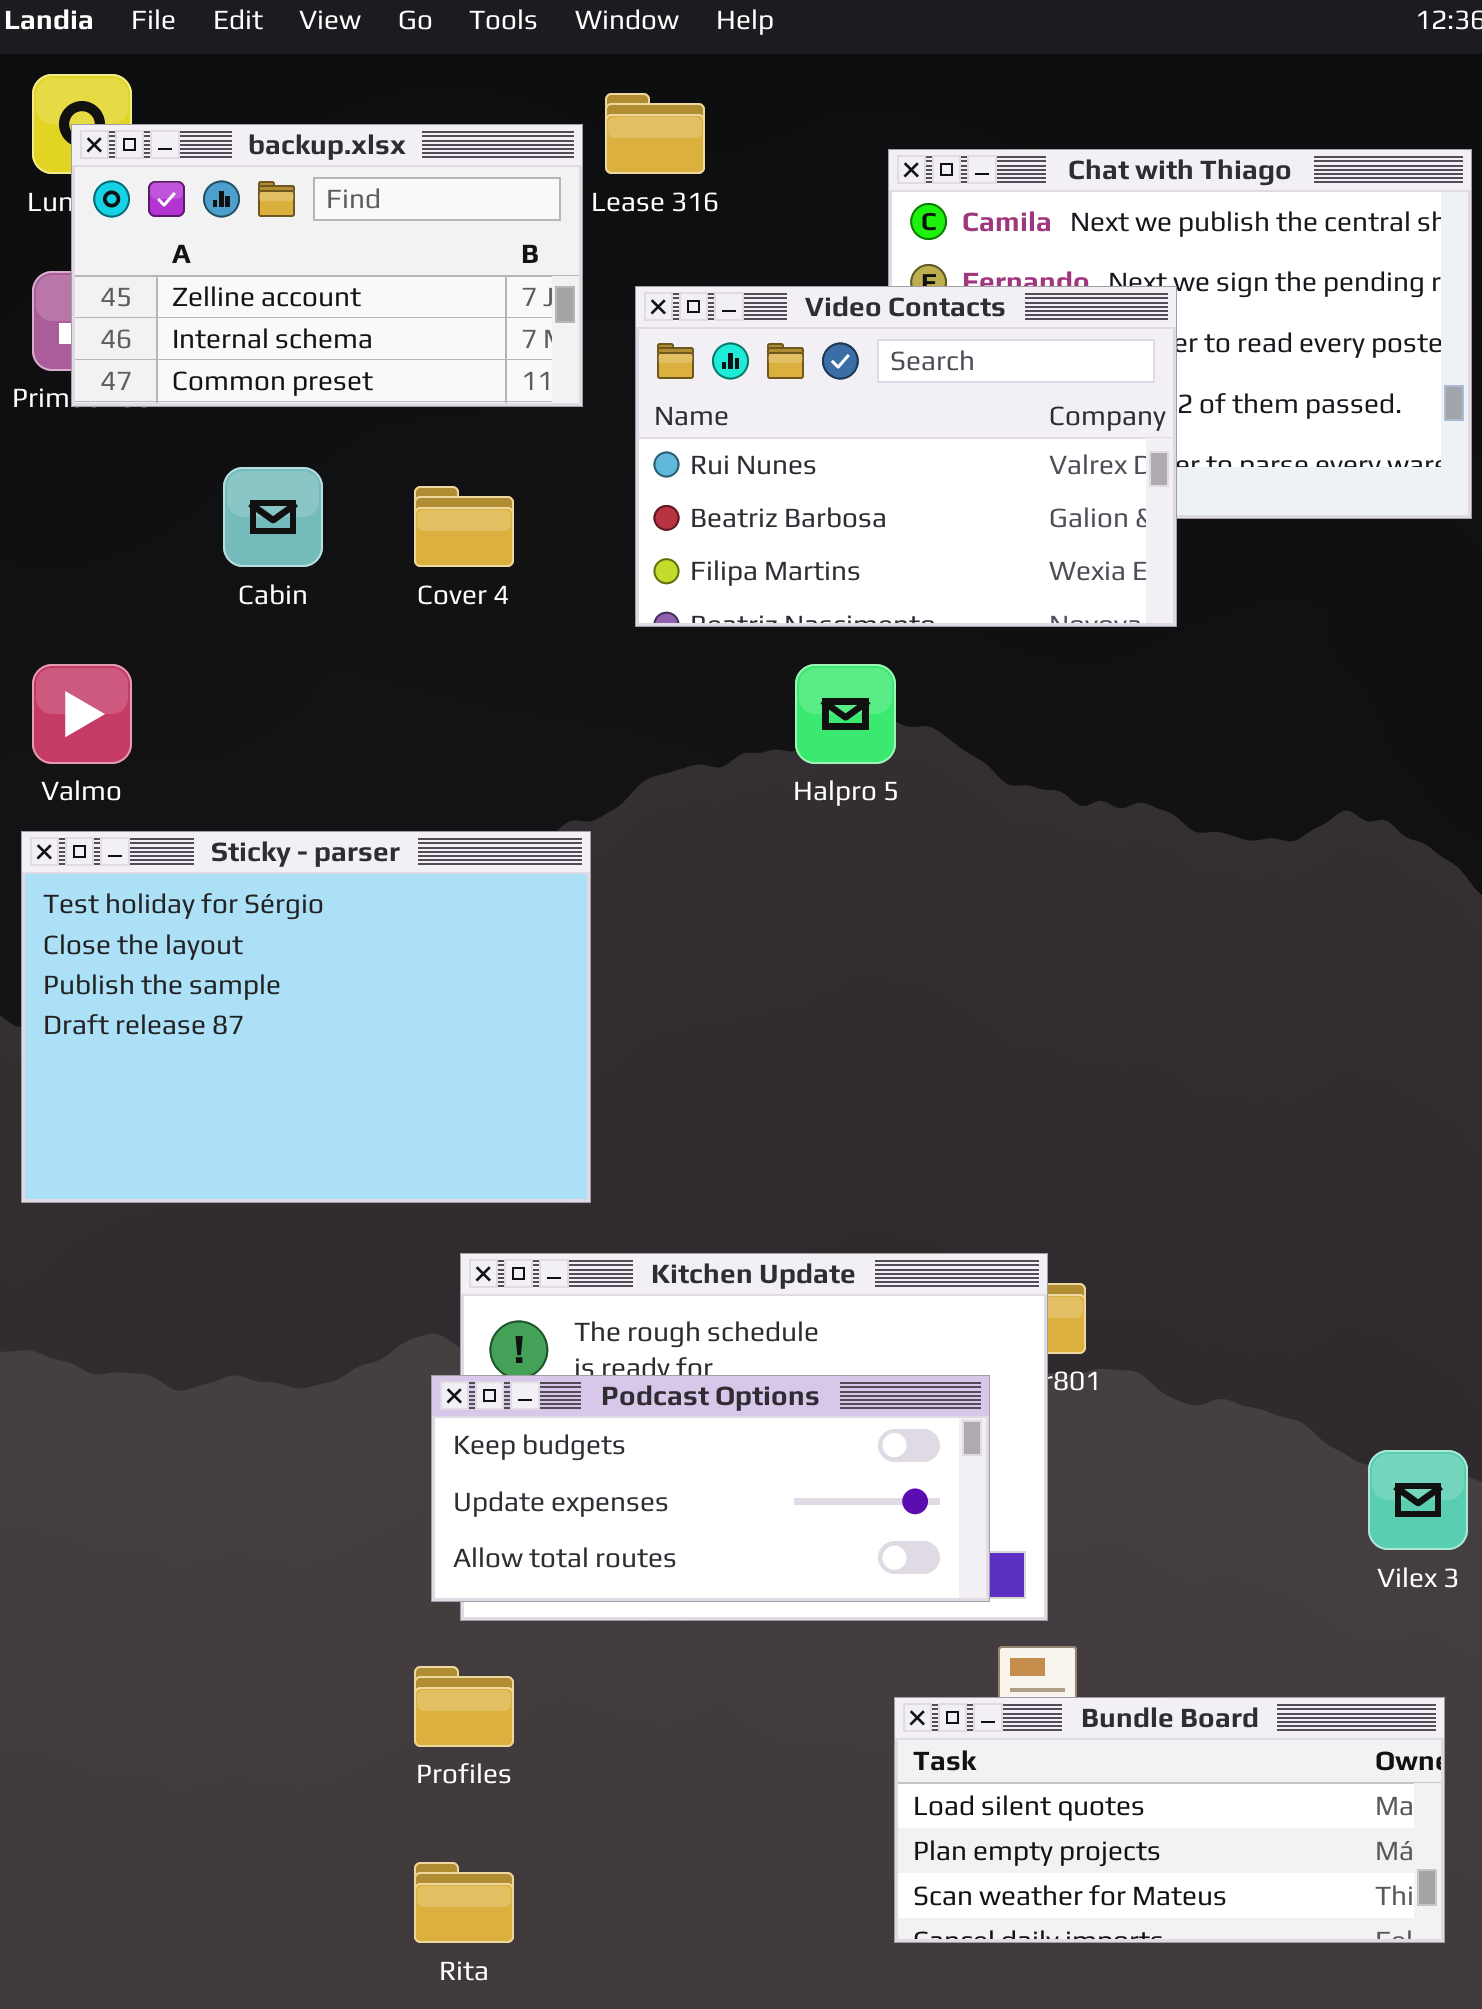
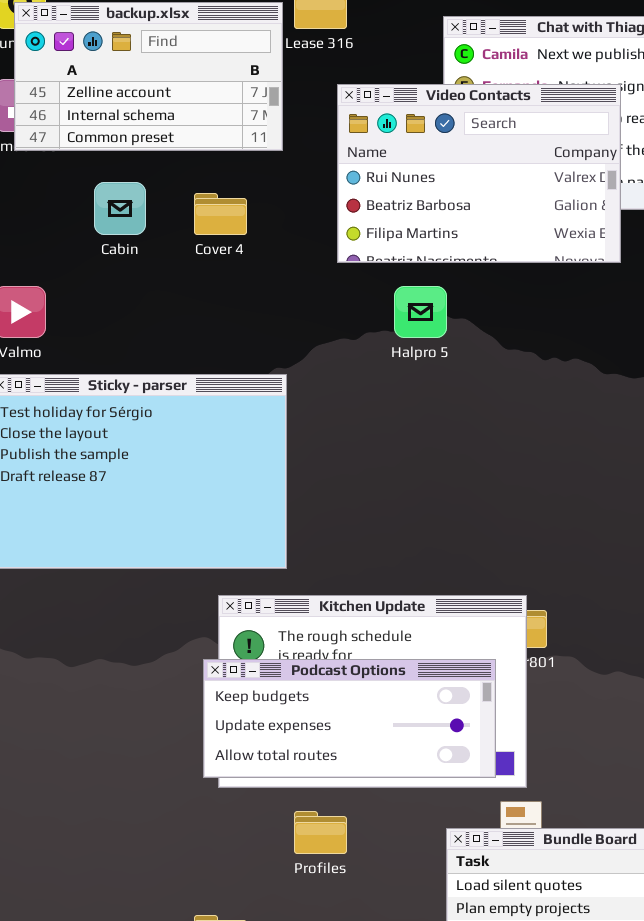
Video Contacts: [635,286,1177,627] -> [337,84,621,263], moved
Profiles: [414,1666,514,1747] -> [294,811,347,854], moved

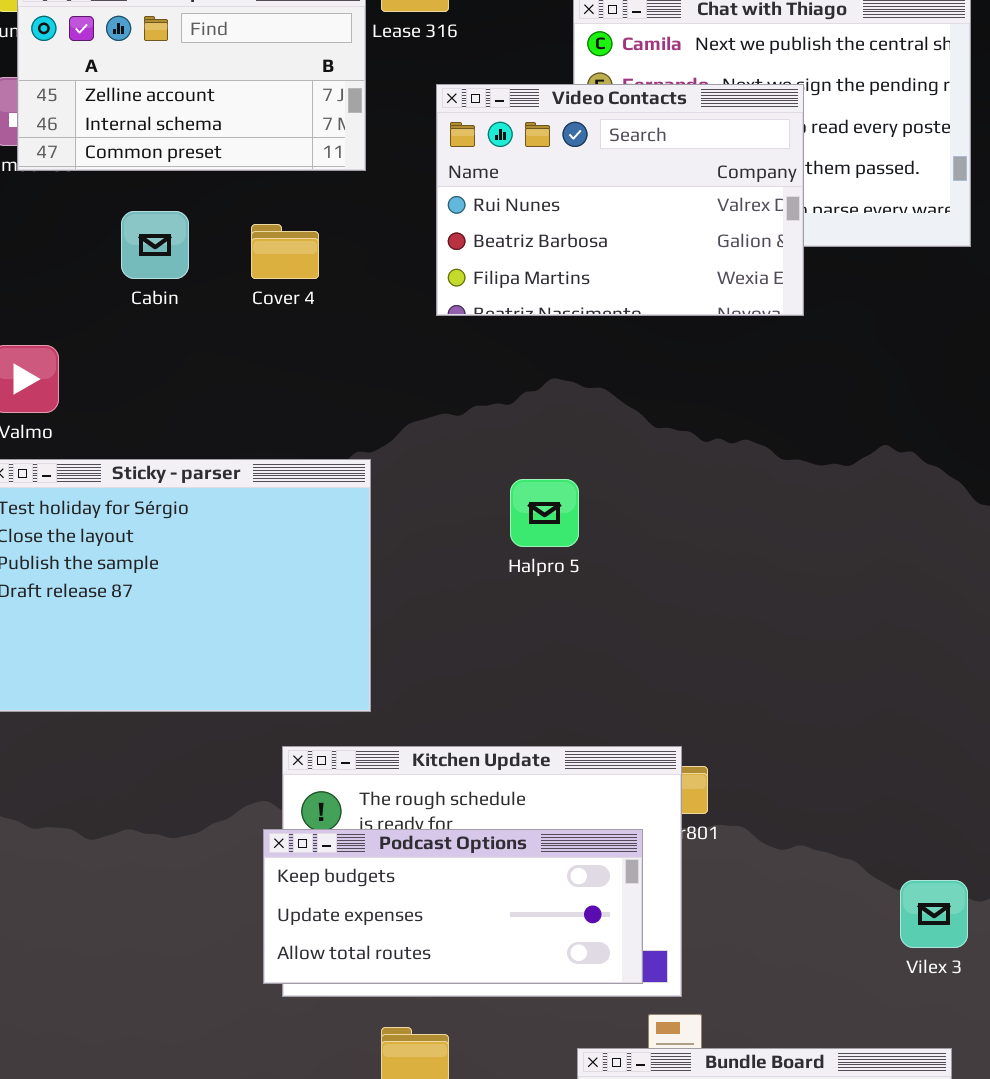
Halpro 5: [394,286,447,338] -> [510,479,579,547], moved

